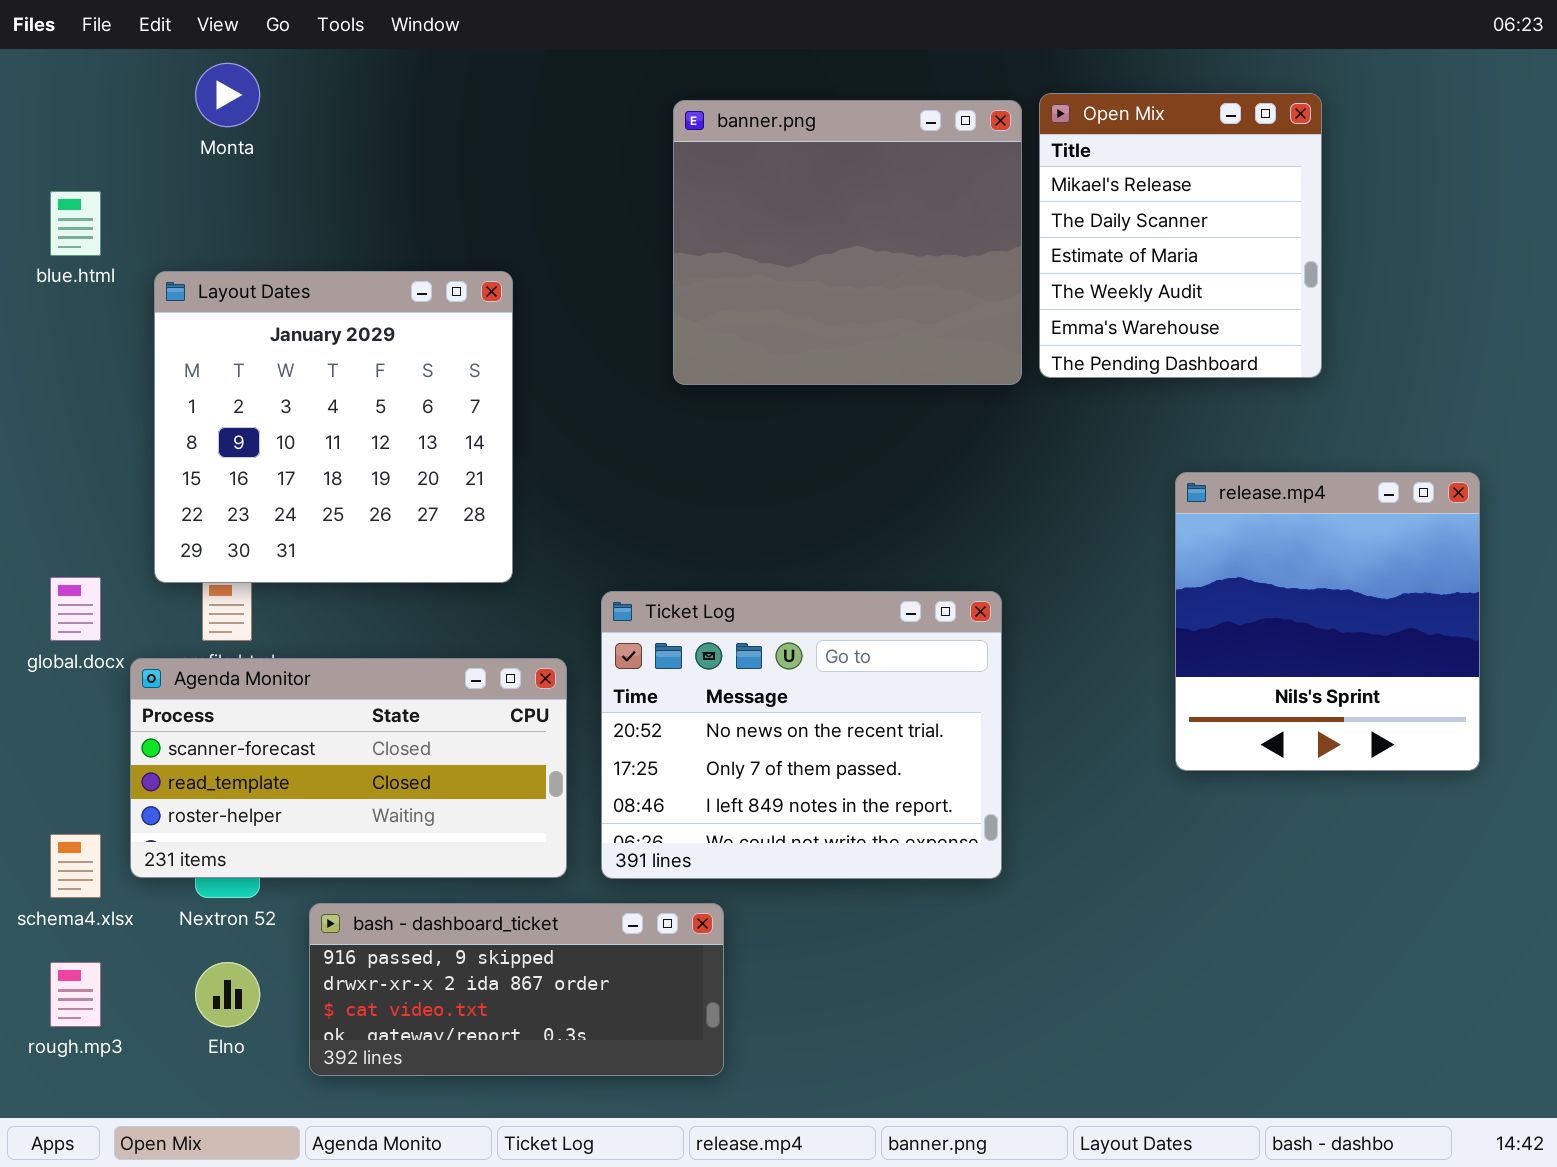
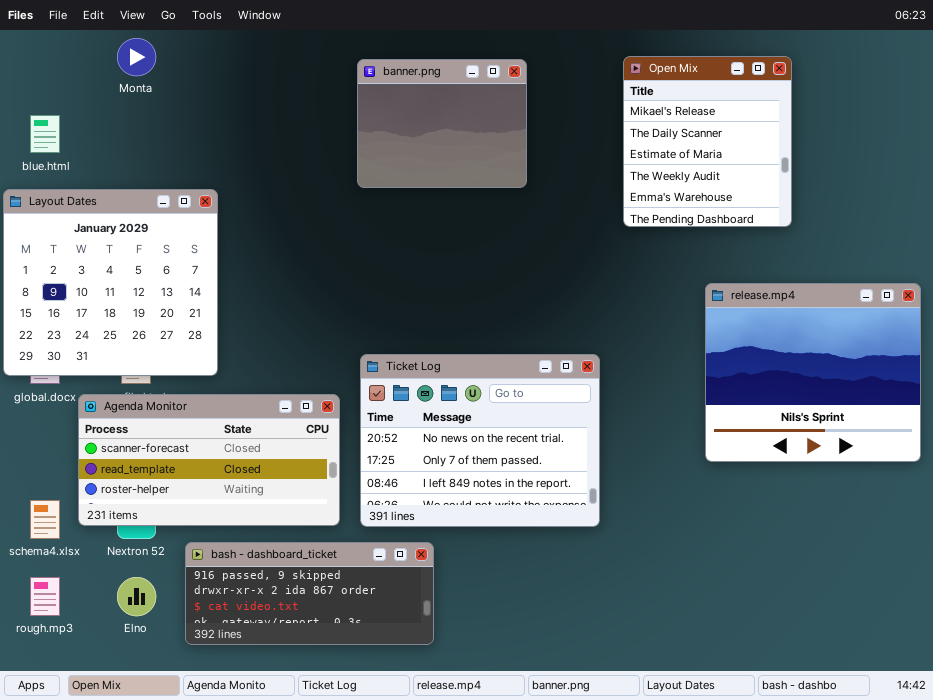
banner.png: [673,100,1022,385] -> [357,59,527,188], moved, resized
Layout Dates: [154,271,513,583] -> [3,189,218,376], moved
release.mp4: [1175,472,1480,771] -> [705,283,921,462], resized

